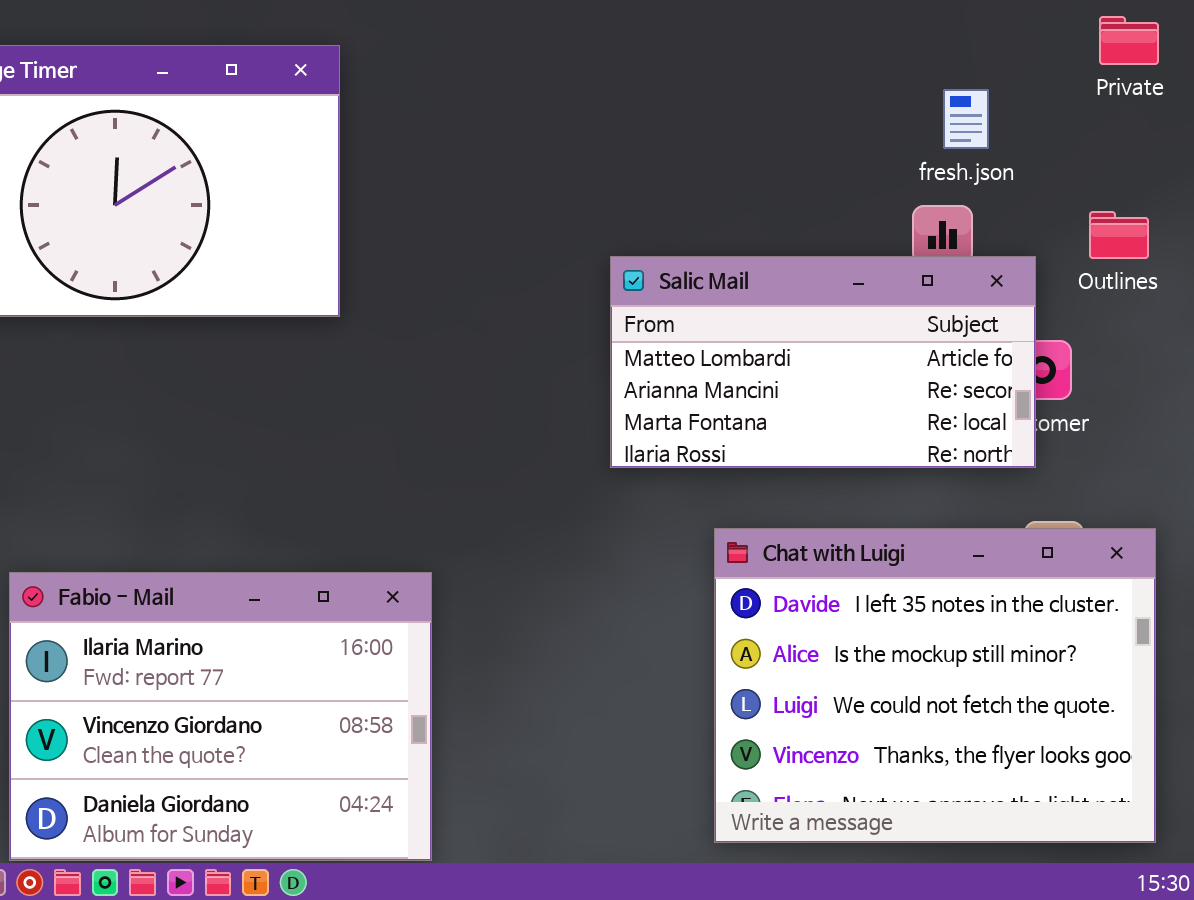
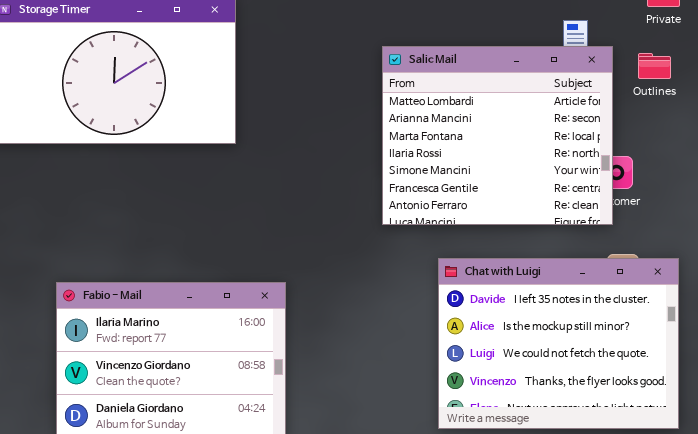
Outlines: [1089,211,1149,259] -> [638,53,671,79], moved
Salic Mail: [610,256,1036,468] -> [382,46,613,225], resized

